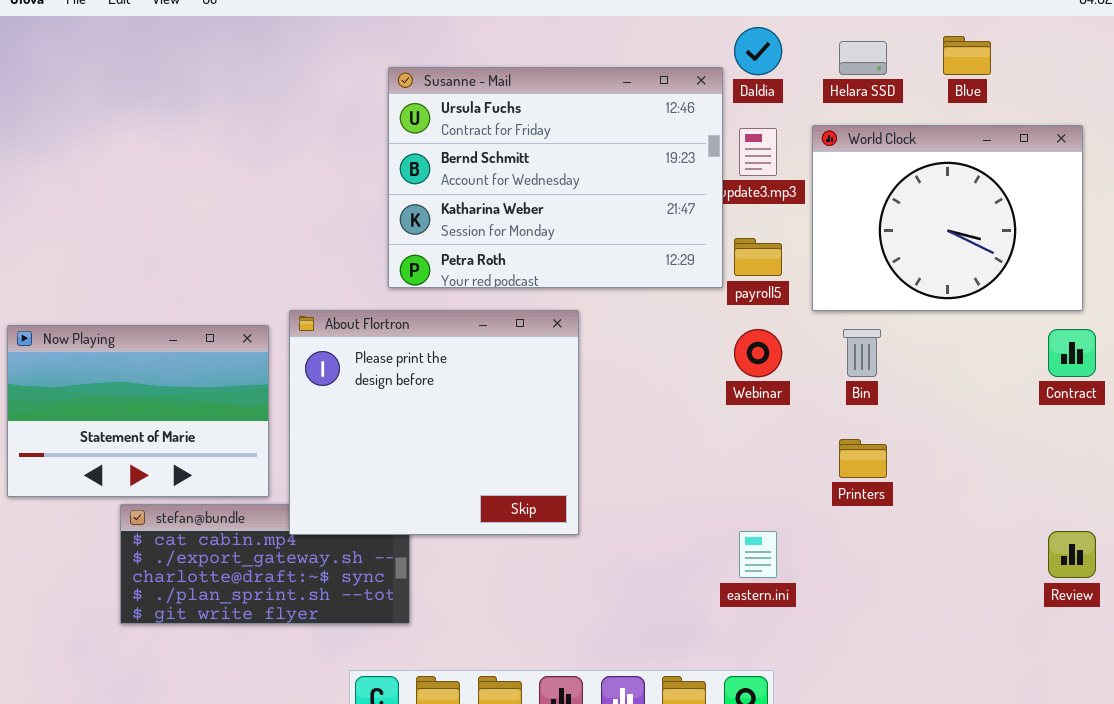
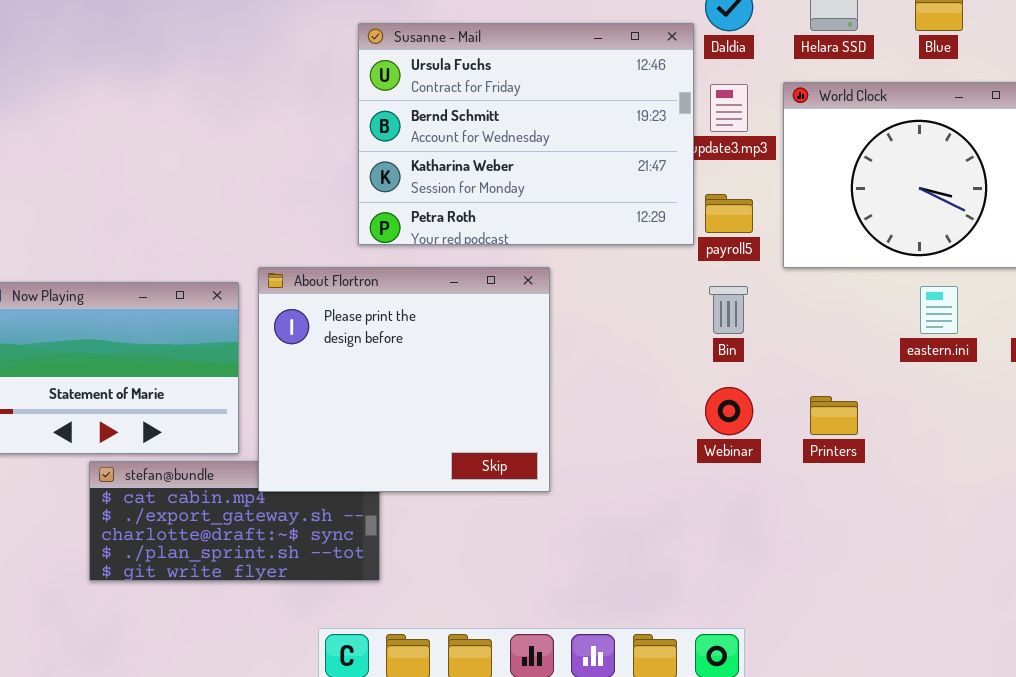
Webinar: [734,329,782,377] -> [705,387,753,435], moved
Bin: [843,329,881,377] -> [709,286,748,334], moved
eastern.ini: [739,531,777,578] -> [920,286,958,334], moved

